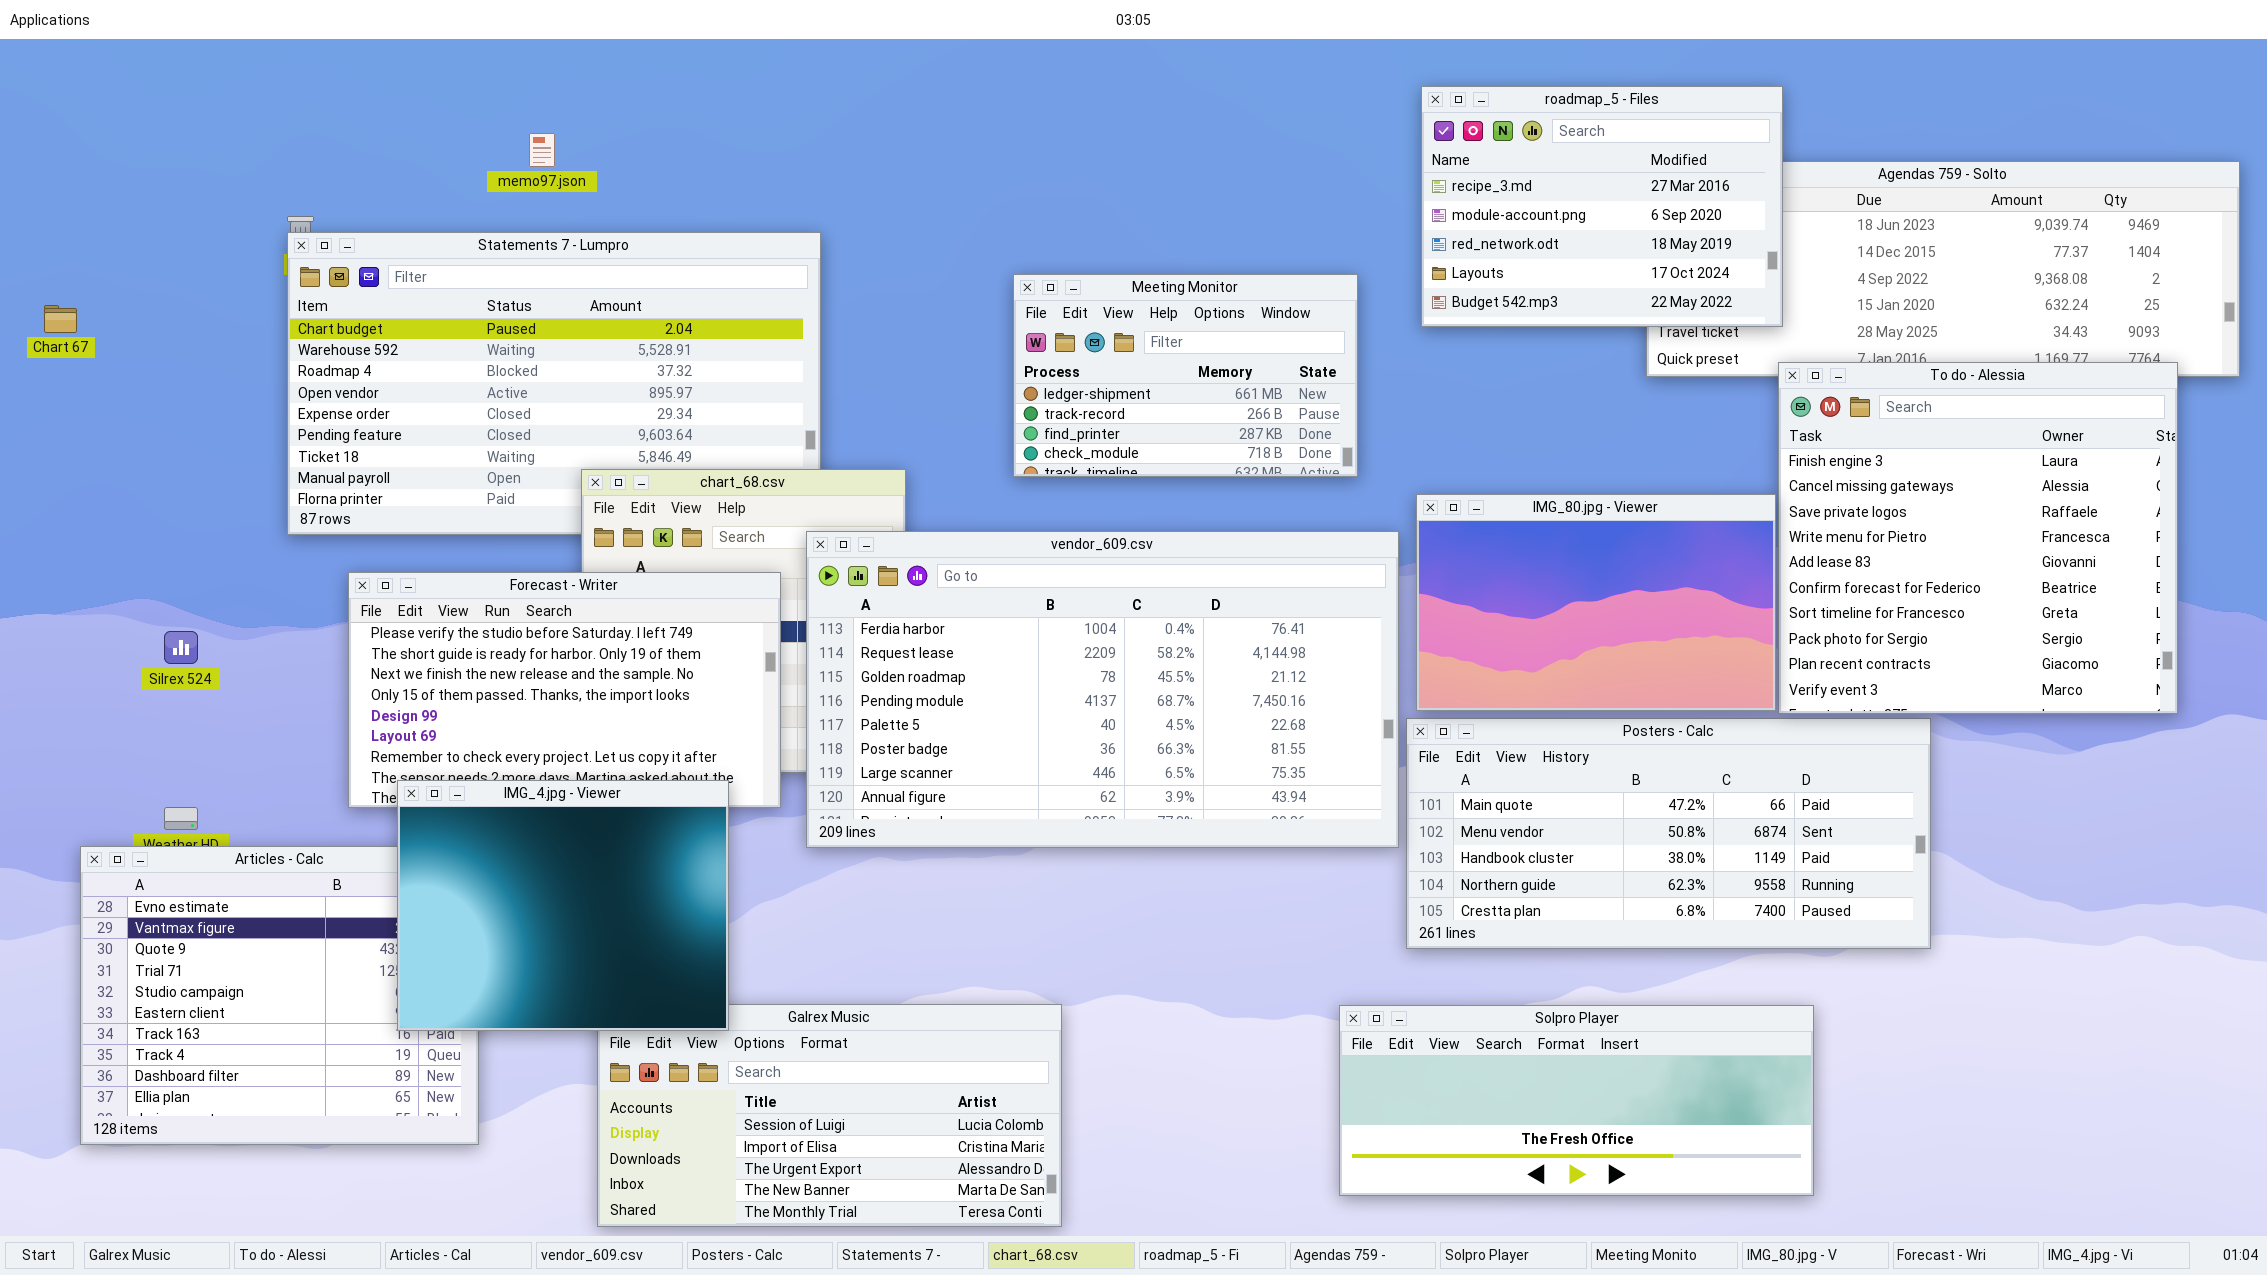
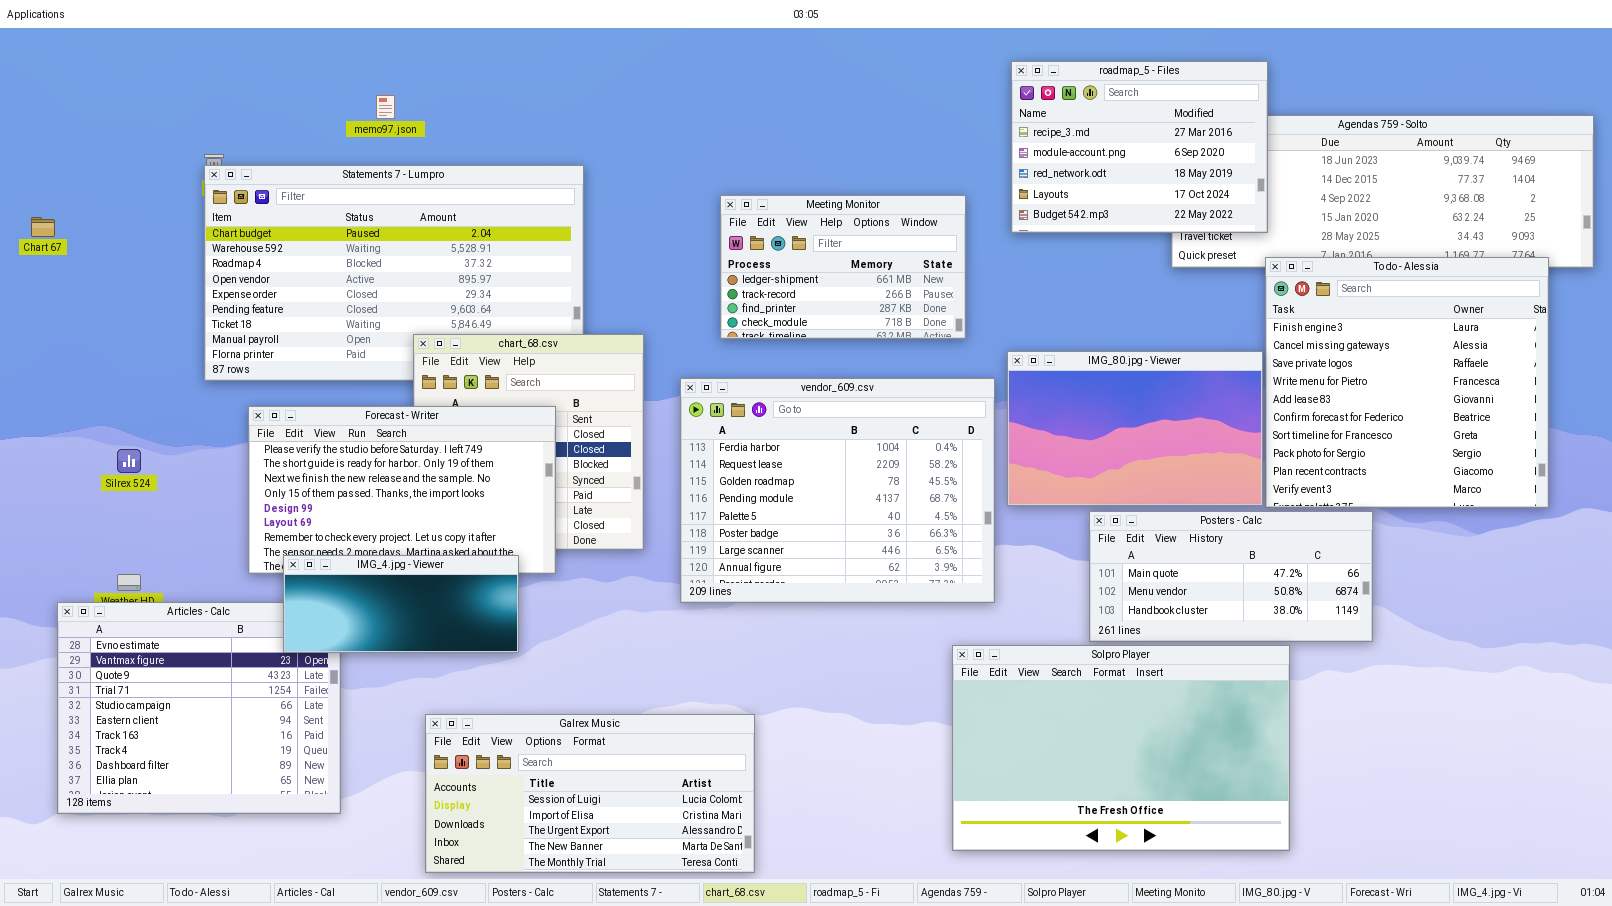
vendor_609.csv: [806,531,1399,848] -> [680,378,995,603], resized
Posters - Calc: [1406,718,1931,949] -> [1089,511,1373,642], resized
IMG_4.jpg - Viewer: [397,780,729,1031] -> [283,555,519,653], resized
Solpro Player: [1339,1005,1814,1196] -> [952,645,1290,851], resized

